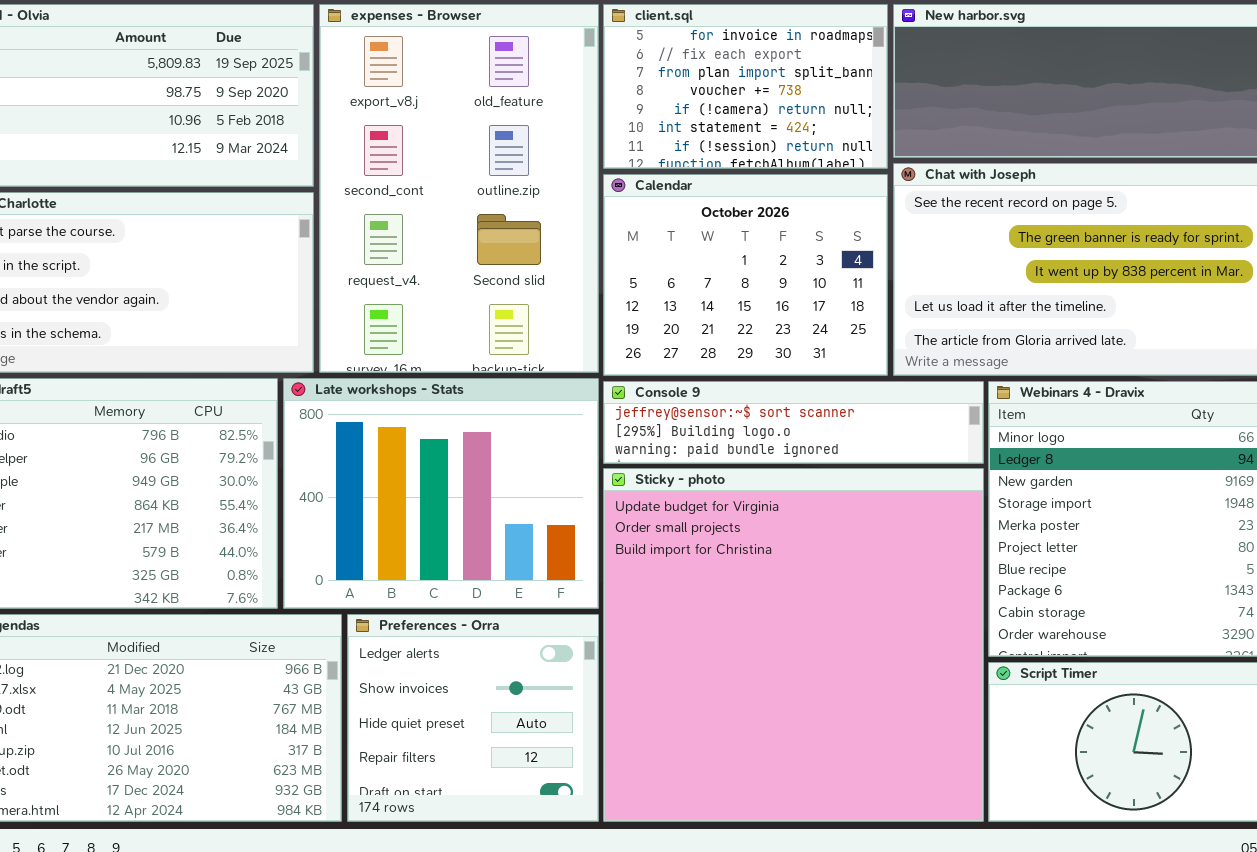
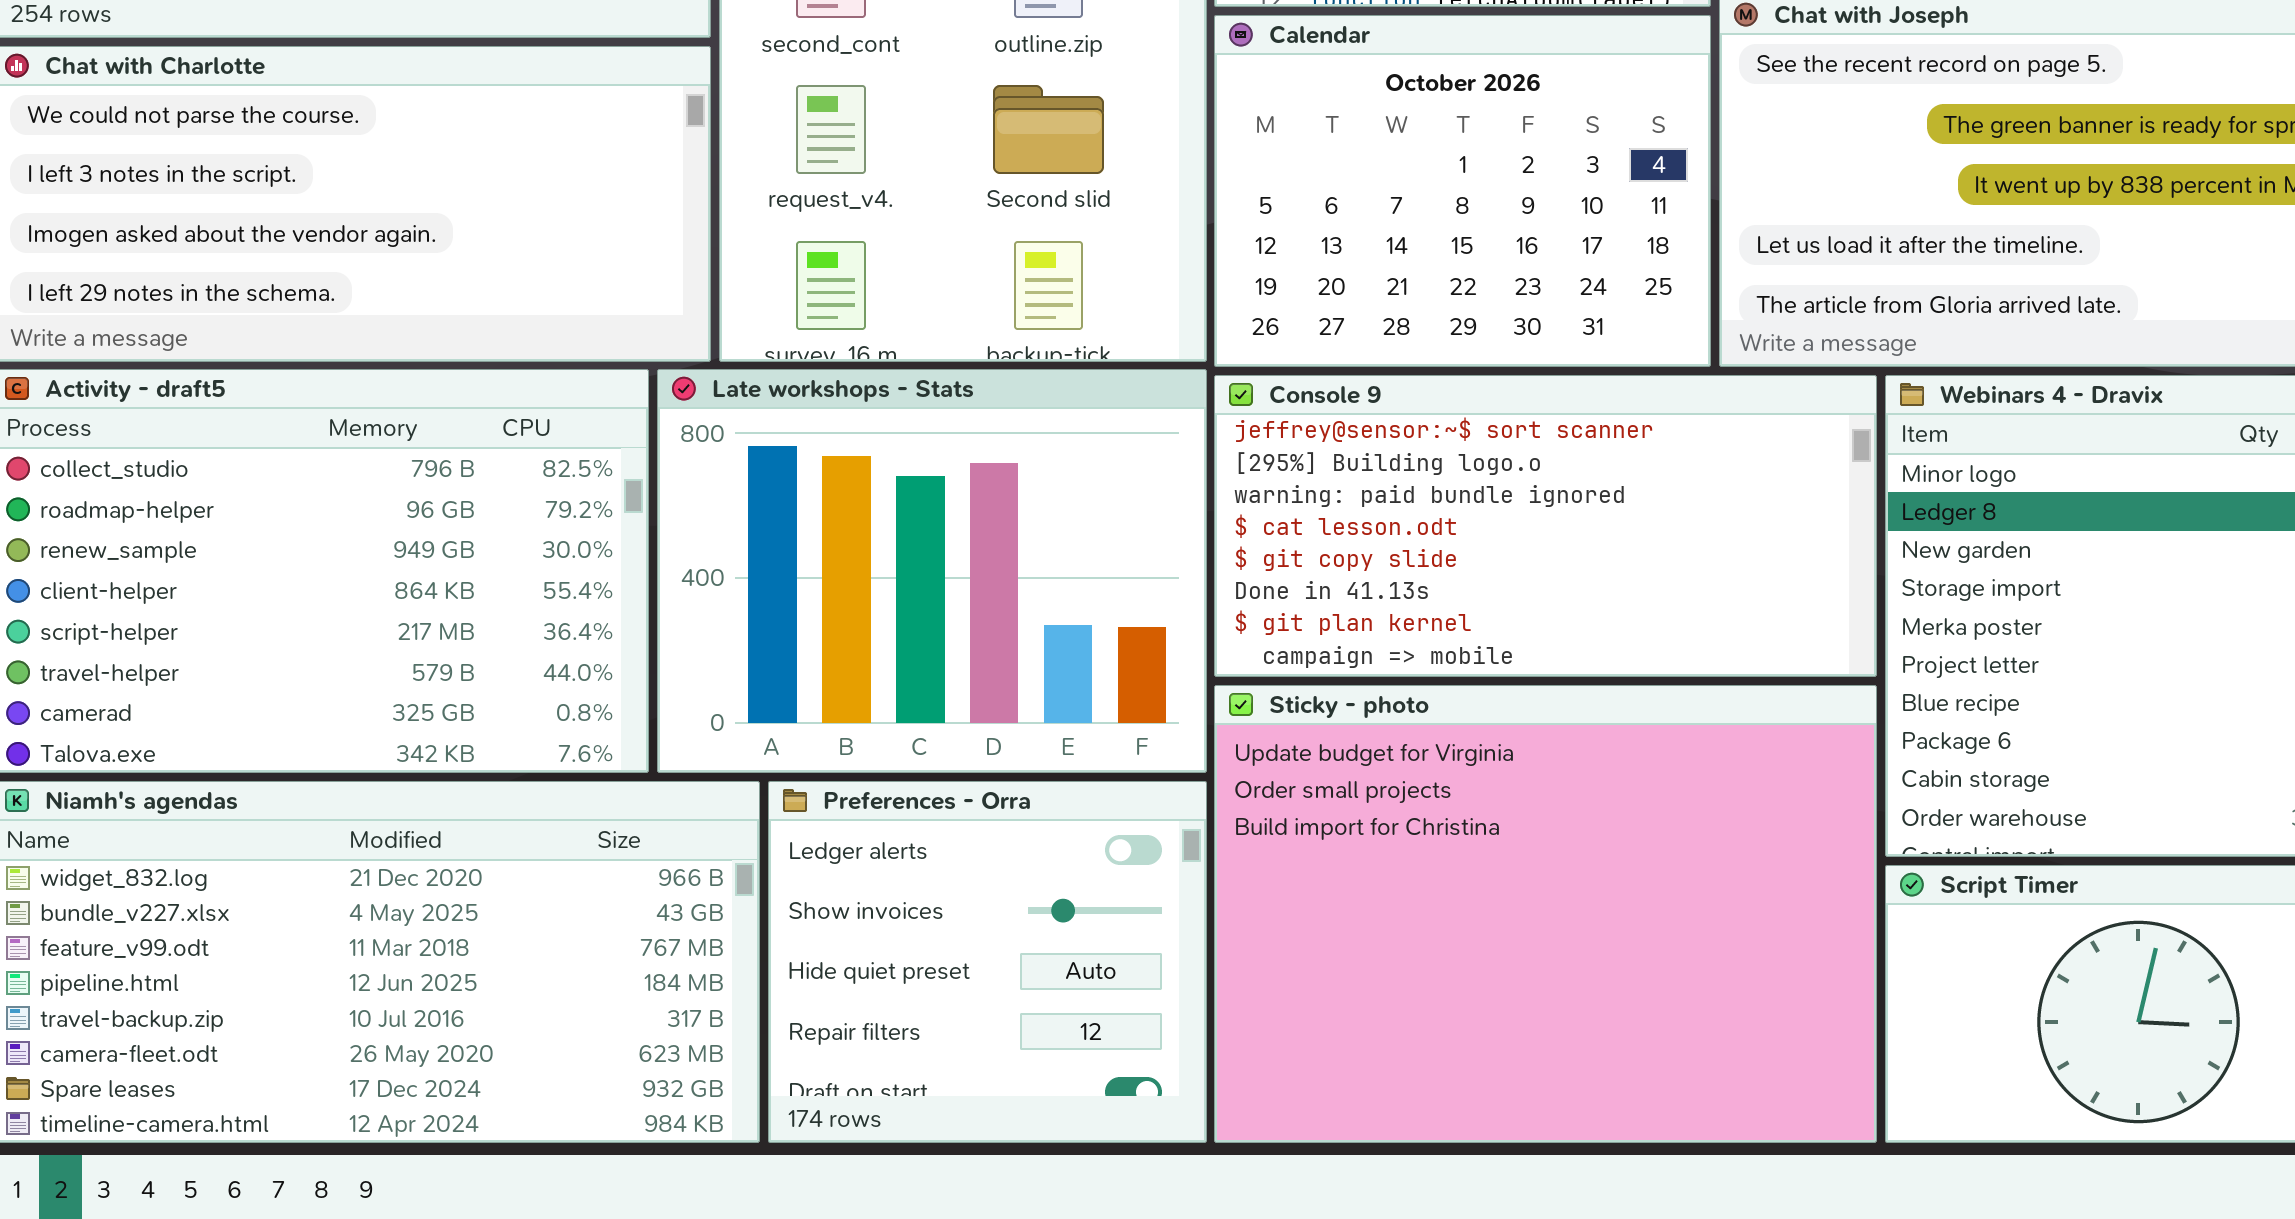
Console 9: [603,381,984,464] -> [1214,375,1877,677], resized
Sticky - photo: [603,468,984,822] -> [1214,685,1877,1143], resized

